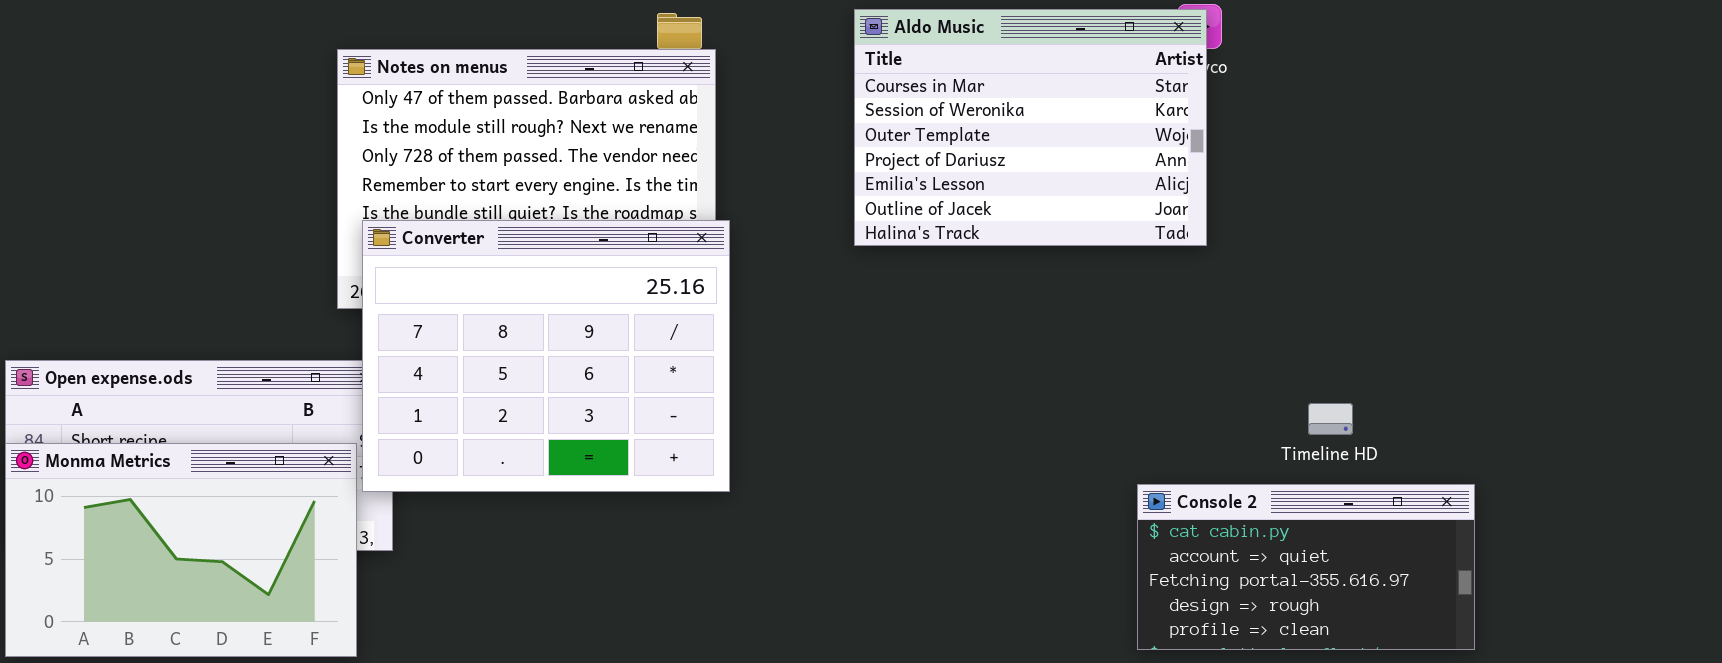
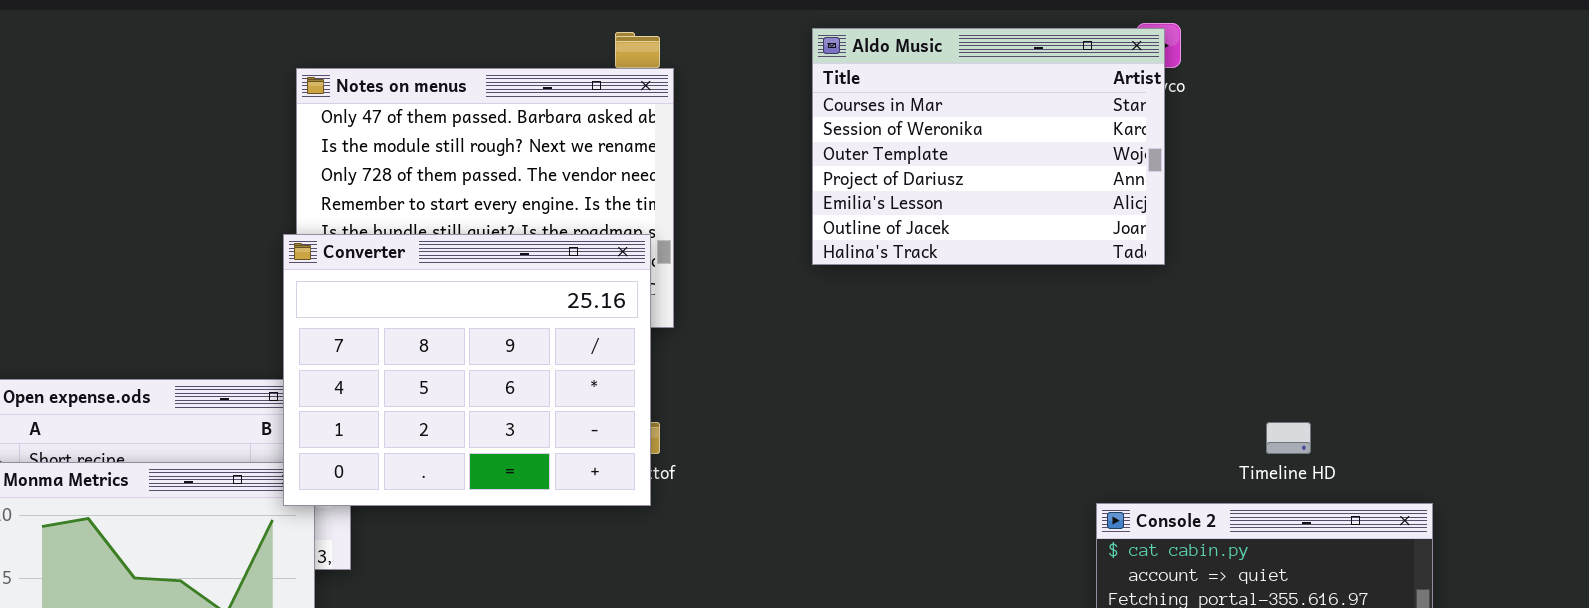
Converter: [362,220,730,492] -> [283,234,651,506], moved

